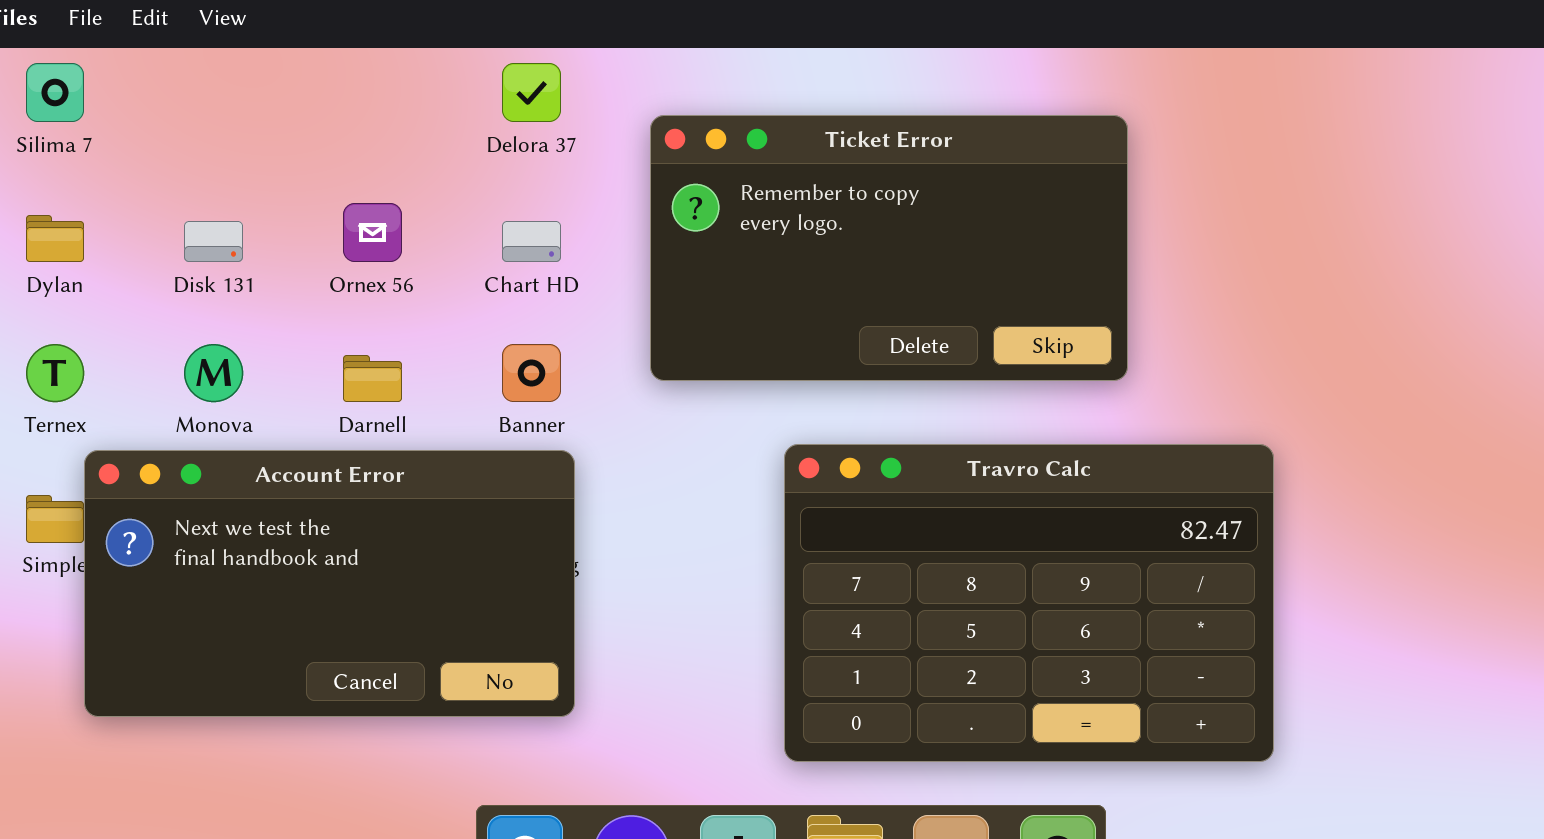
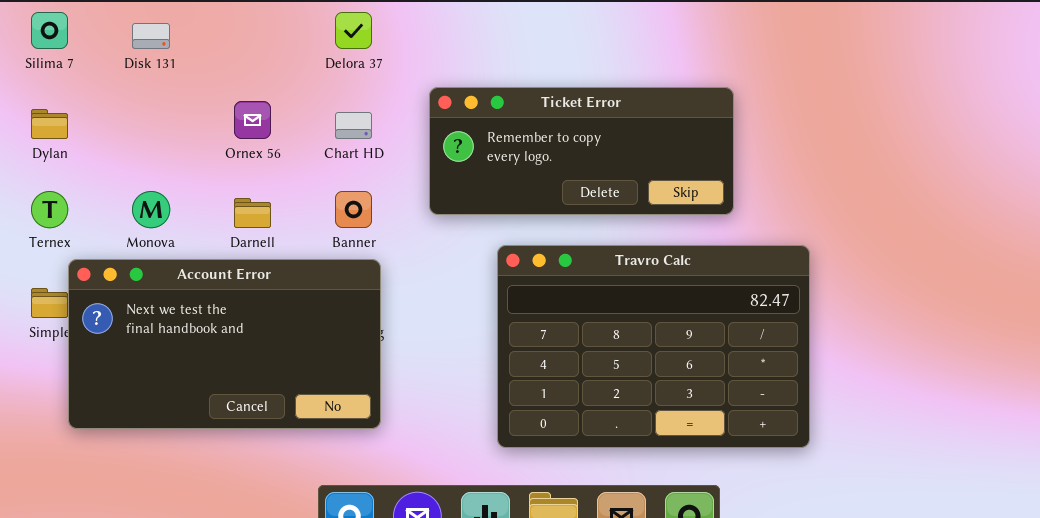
Ticket Error: [650,115,1128,381] -> [429,87,734,215], resized
Disk 131: [184,221,243,262] -> [132,23,170,49], moved
Travro Calc: [784,444,1274,762] -> [497,245,810,448], moved

